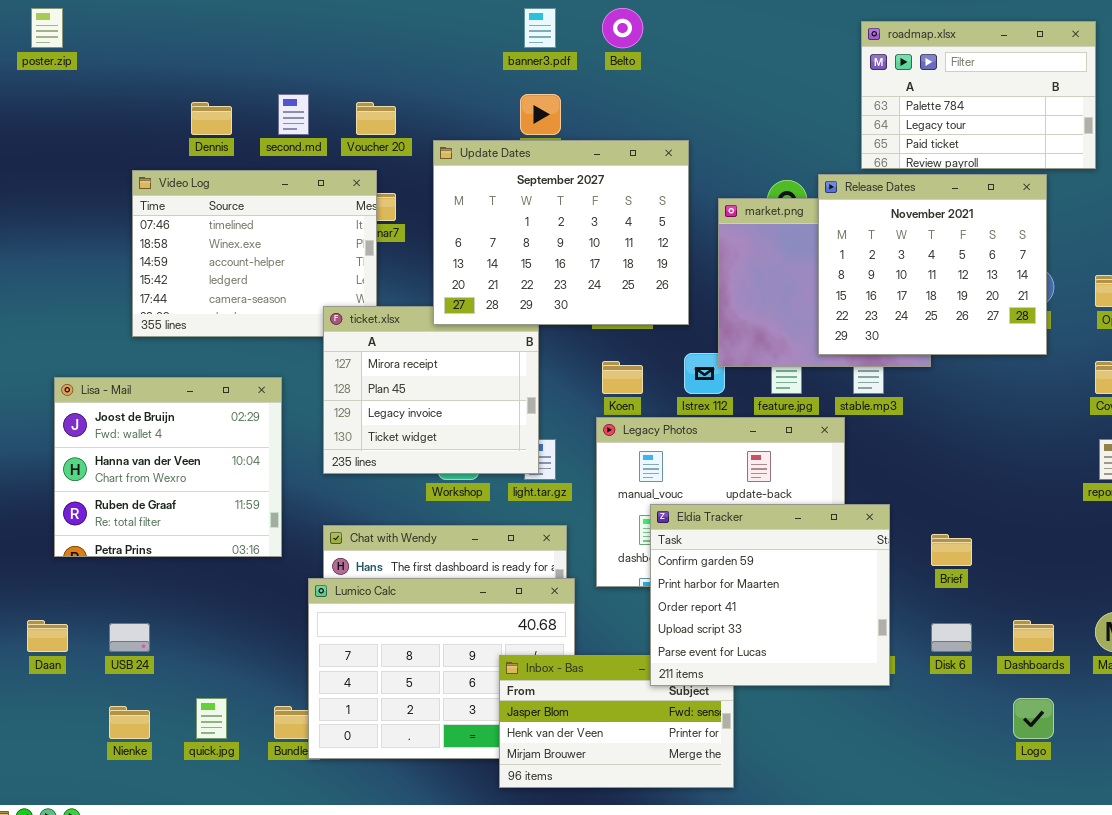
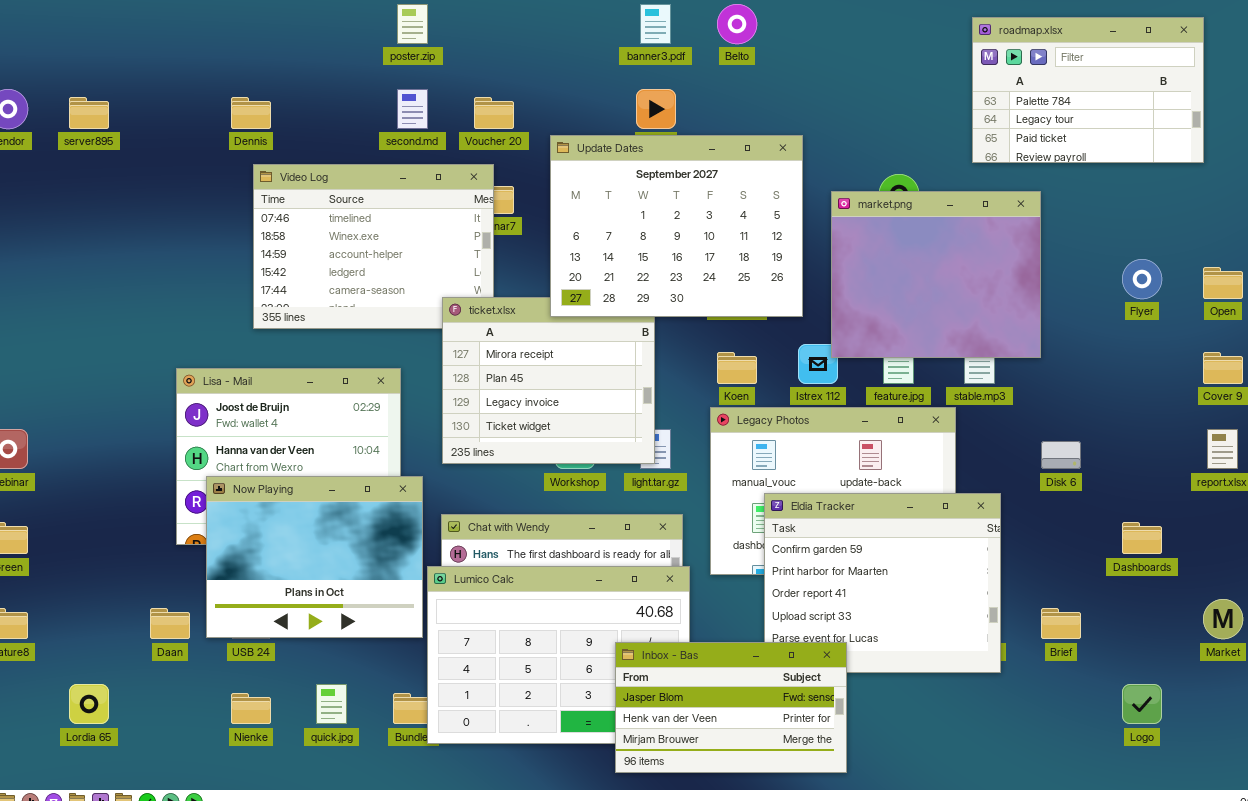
poster.zip: [31,8,63,48] -> [397,4,428,44], moved
Dennis: [191,102,232,135] -> [231,97,271,129], moved
Release Dates: [818,174,1047,355] -> none, closed
Now Playing: none -> [206,476,423,638], opened
Brief: [931,534,972,566] -> [1041,608,1081,639], moved
Dashboards: [1013,620,1054,652] -> [1122,522,1162,554], moved
Disk 6: [931,623,972,652] -> [1041,441,1081,469], moved
Inbox - Bas: [499,655,734,788] -> [615,642,847,773], raised

